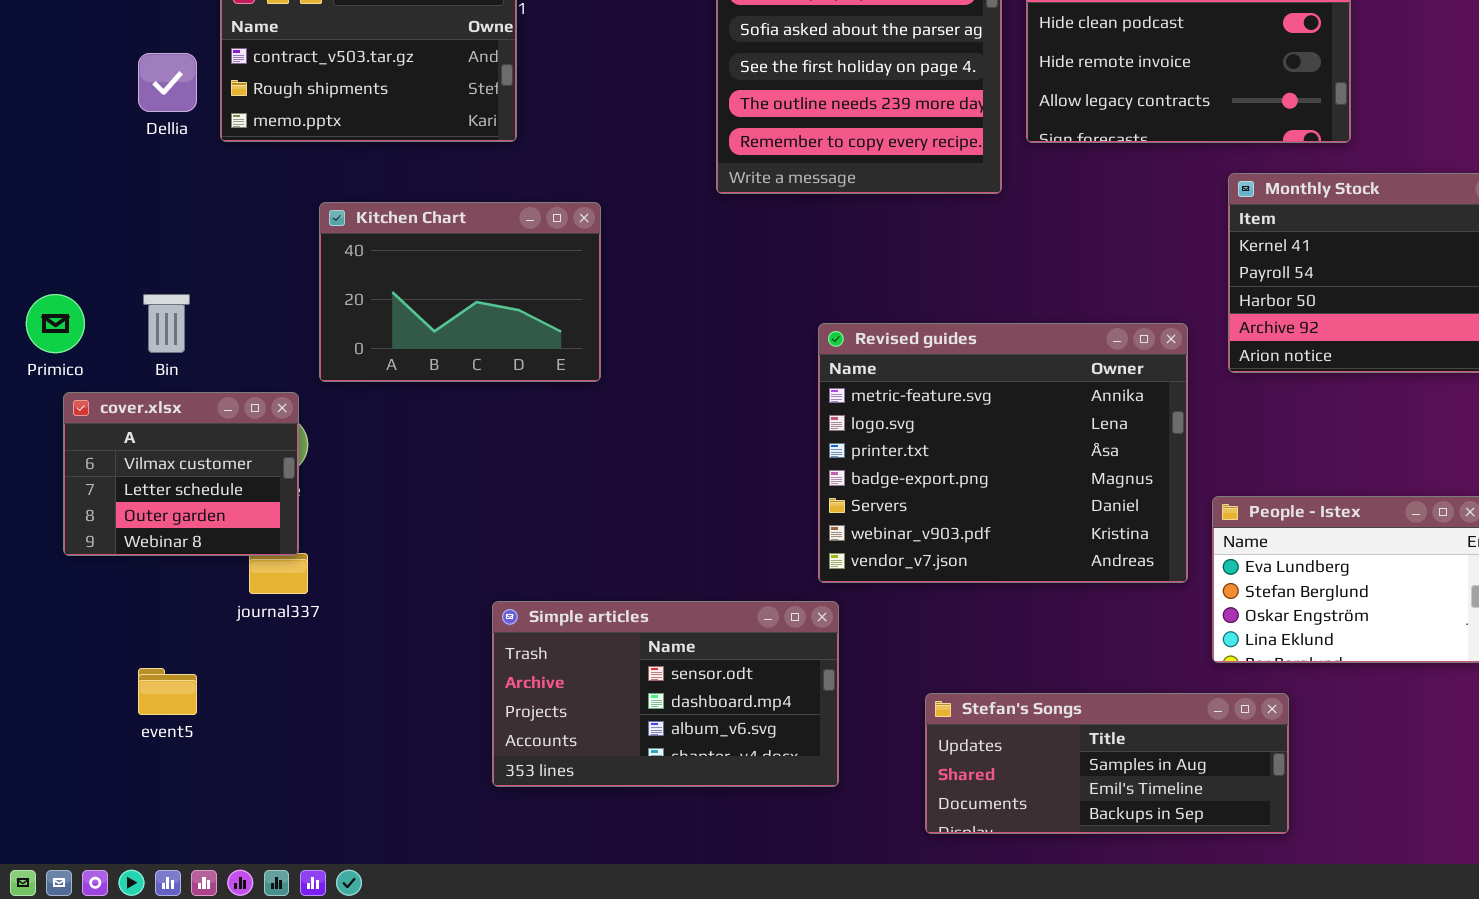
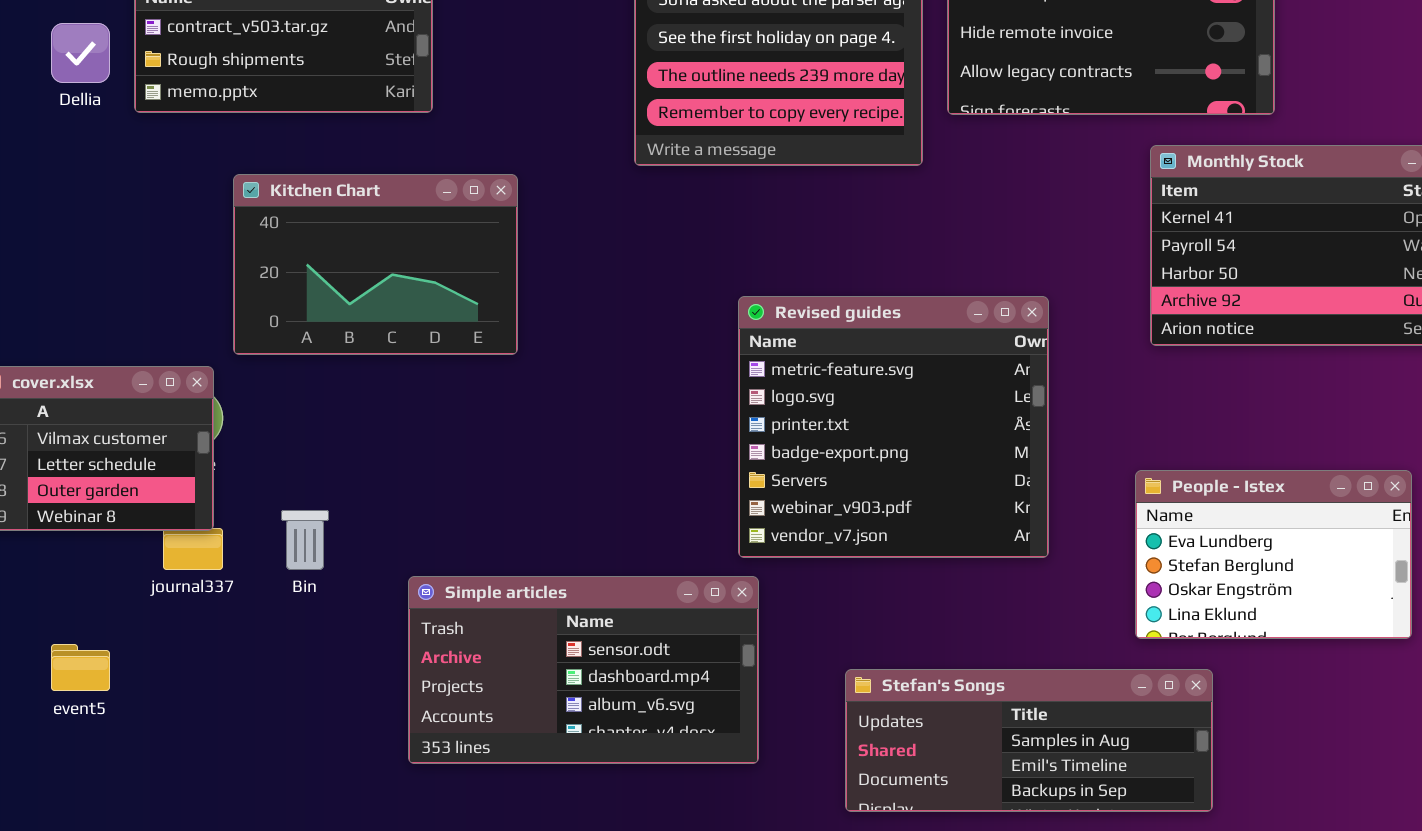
Bin: [143,294,190,353] -> [281,510,329,570], moved
Revised guides: [818,323,1188,583] -> [738,296,1049,558], resized

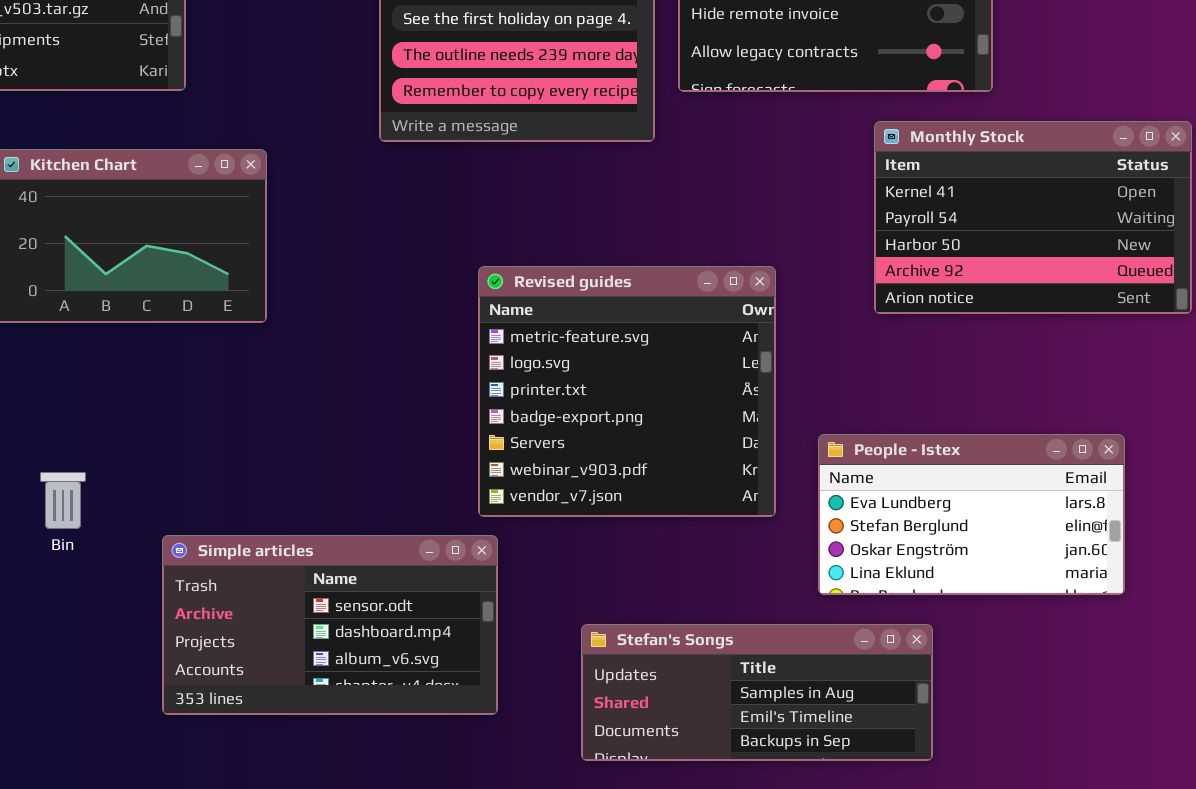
People - Istex: [1135,470,1412,639] -> [818,434,1125,595], resized

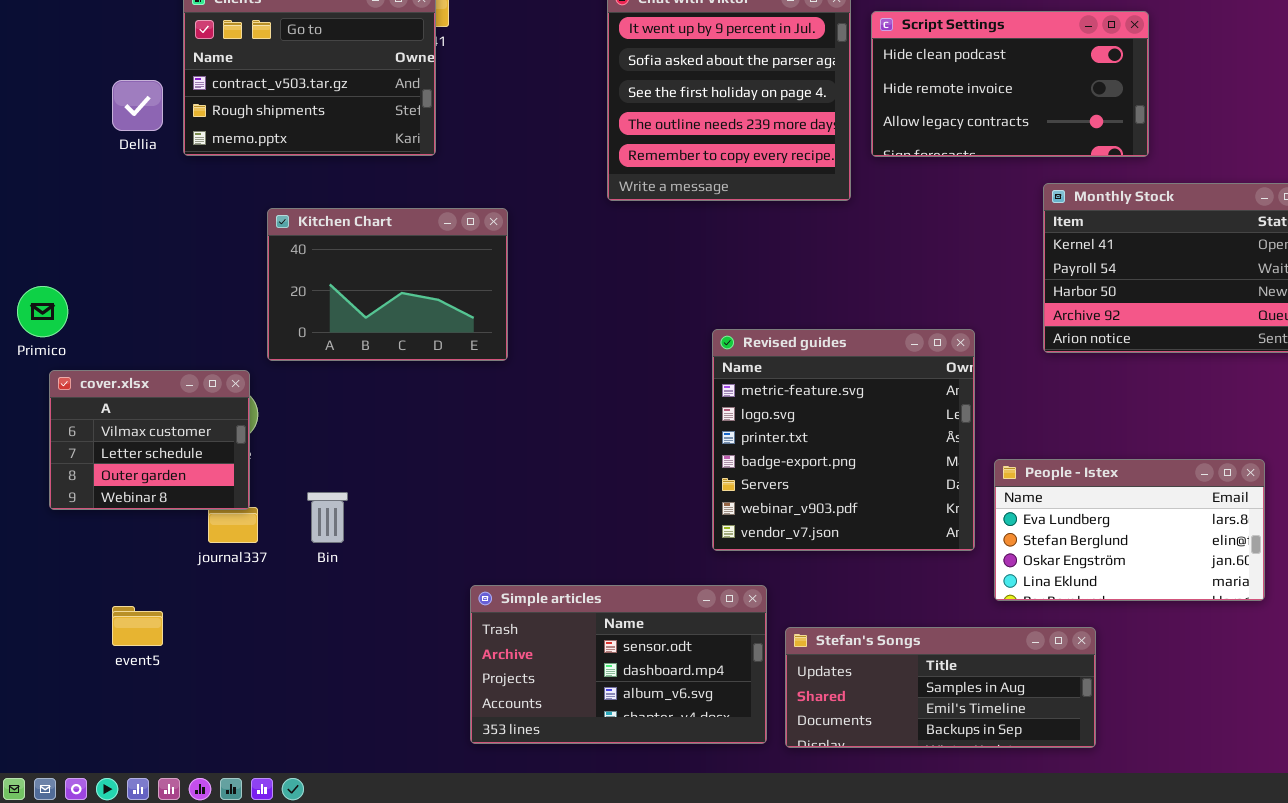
Revised guides: [478,266,776,517] -> [712,329,975,551], moved
Simple articles: [162,535,498,715] -> [470,585,767,744], moved

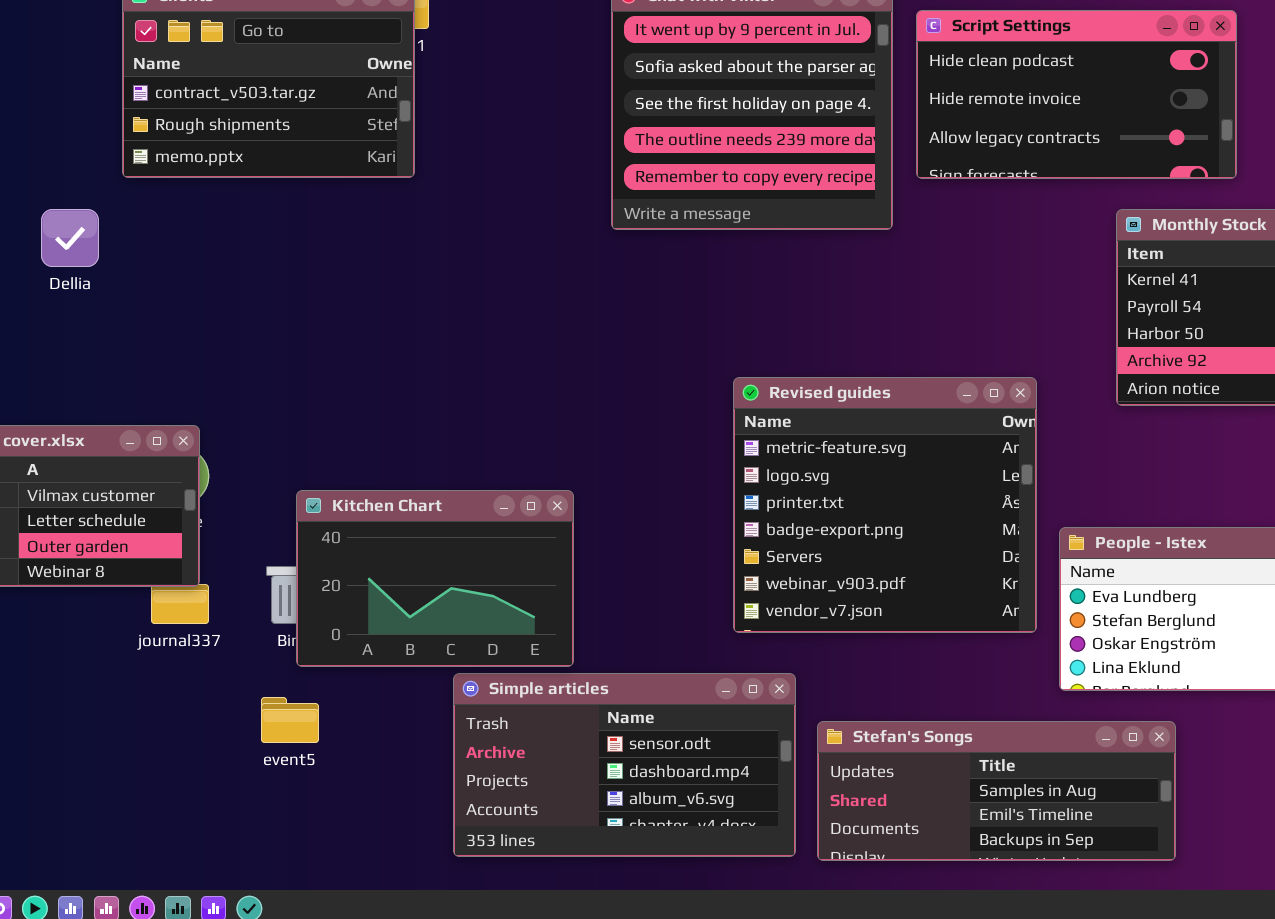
Dellia: [112,80,163,131] -> [41,209,99,267], moved
Kitchen Chart: [267,208,508,361] -> [296,490,574,667], moved
event5: [112,606,163,646] -> [261,697,319,743], moved

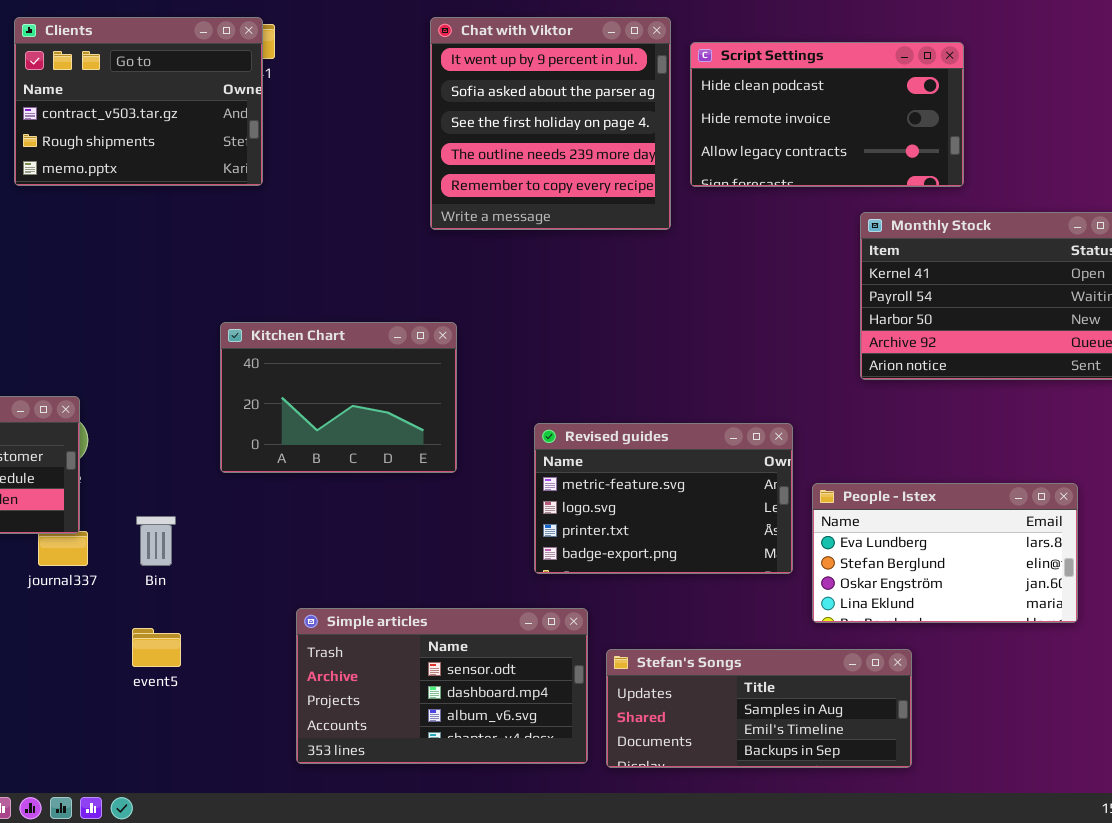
Revised guides: [733,377,1037,633] -> [534,423,793,574], resized
Kitchen Chart: [296,490,574,667] -> [220,322,457,473], moved

